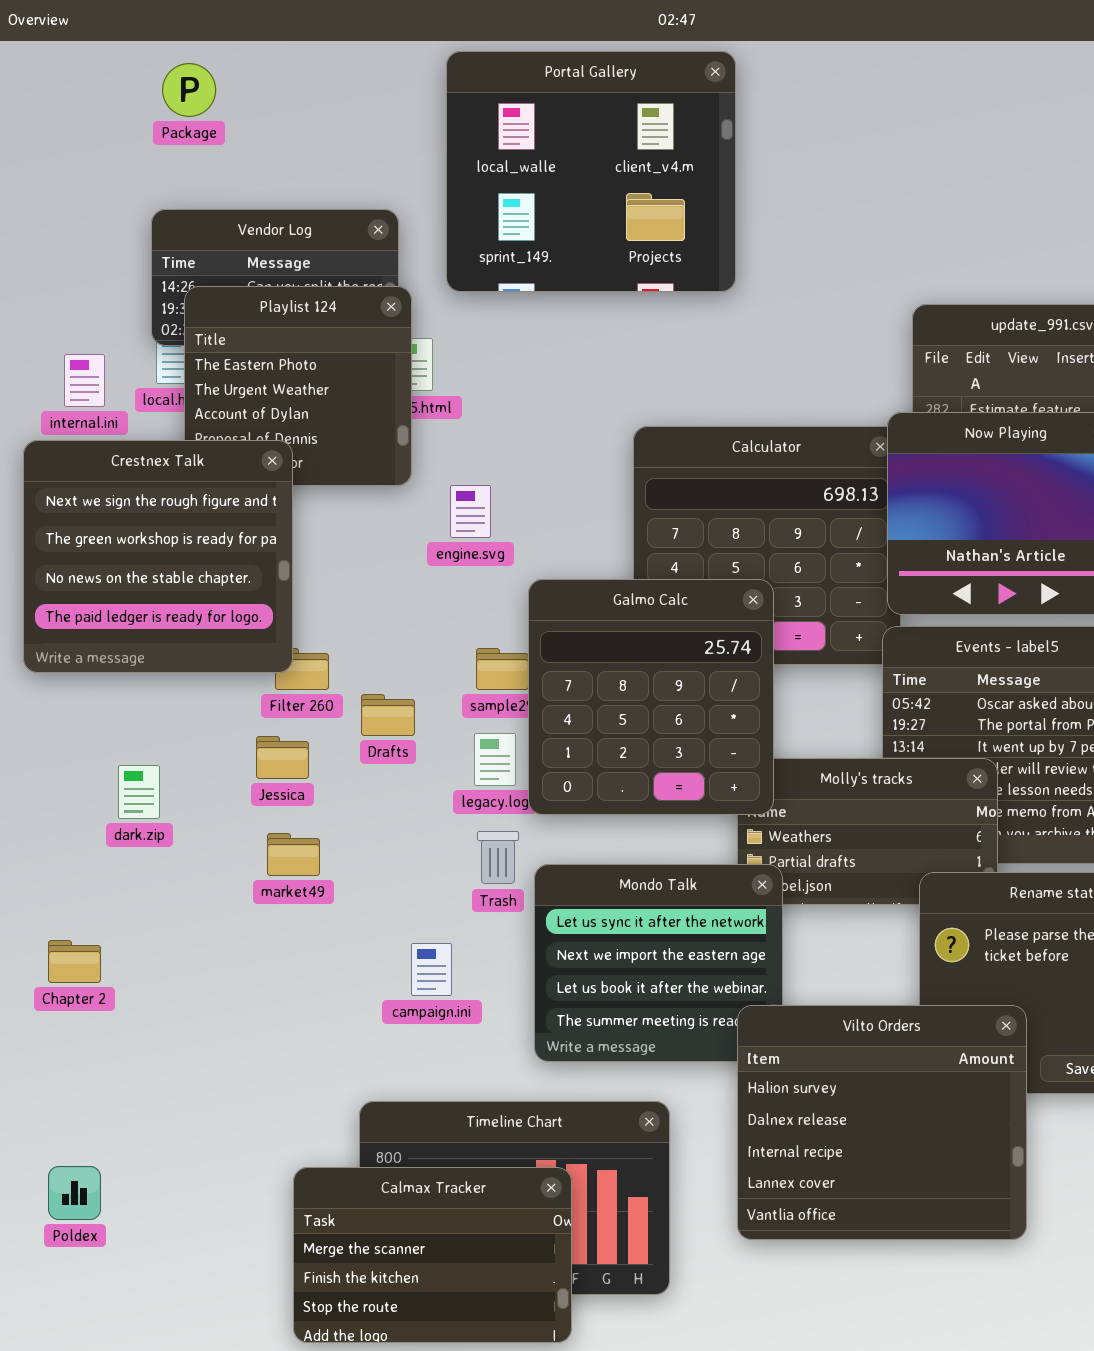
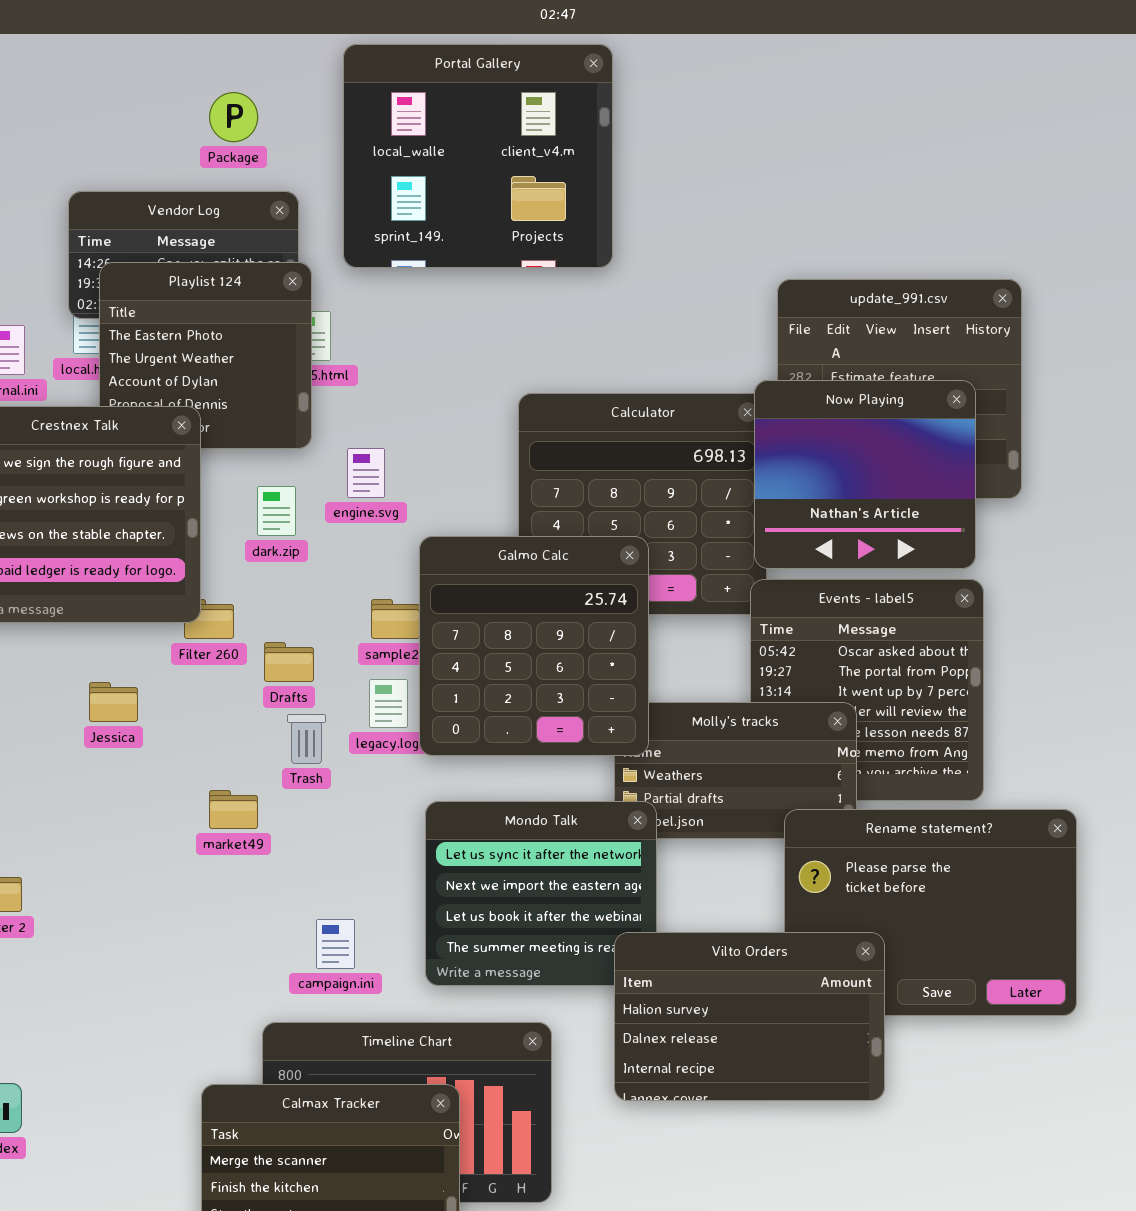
Package: [162,63,216,117] -> [209,92,258,142], moved
Jessica: [256,736,309,779] -> [89,682,138,722], moved
dark.zip: [118,765,160,819] -> [257,486,296,536], moved
Trash: [477,831,519,884] -> [287,714,326,764], moved
market49: [267,833,320,876] -> [209,790,258,829], moved
campaign.ini: [411,943,452,996] -> [316,919,355,969], moved
Vilto Orders: [737,1005,1027,1240] -> [614,932,885,1101], resized

